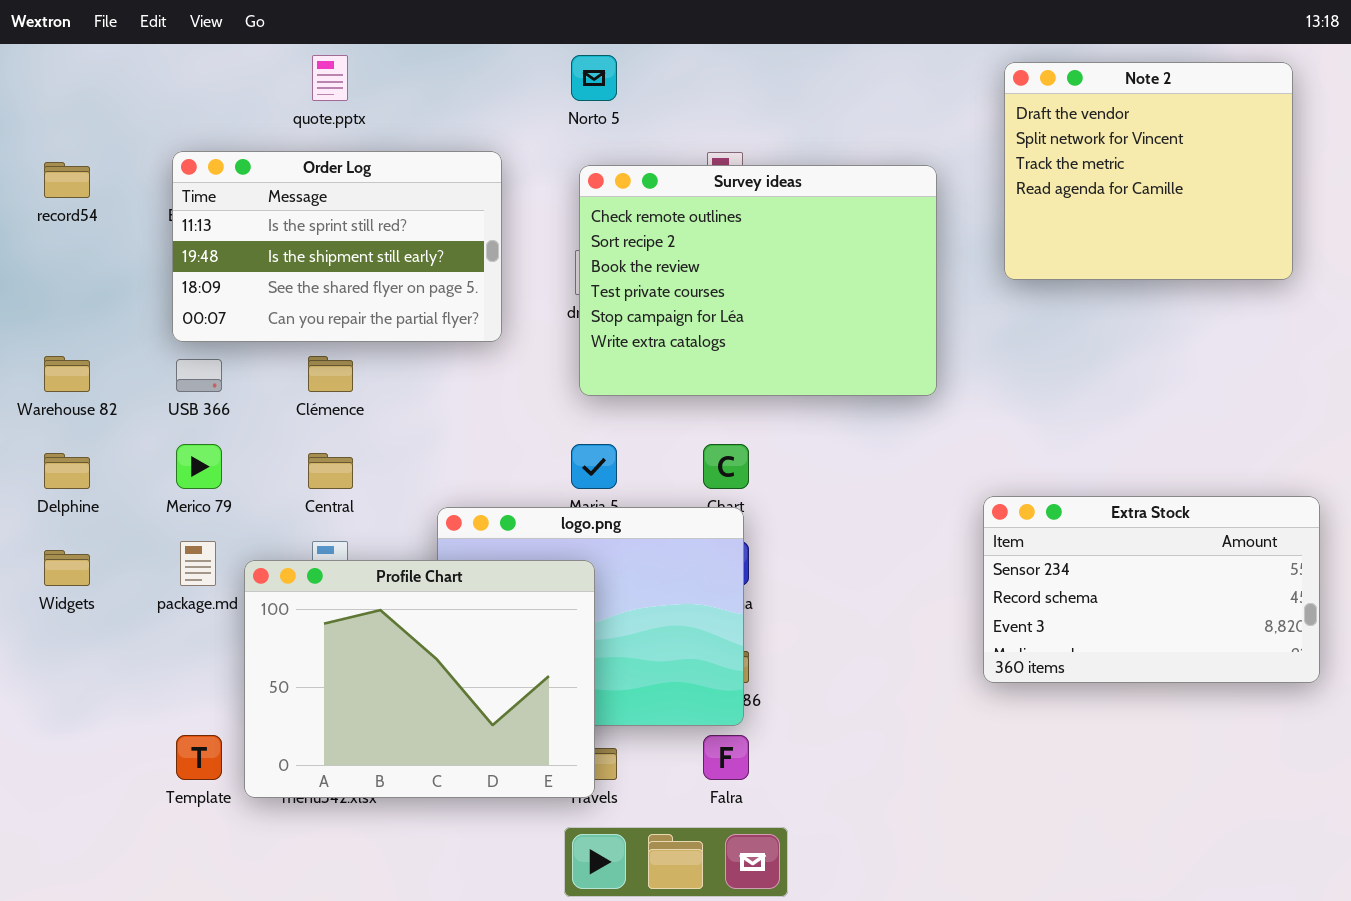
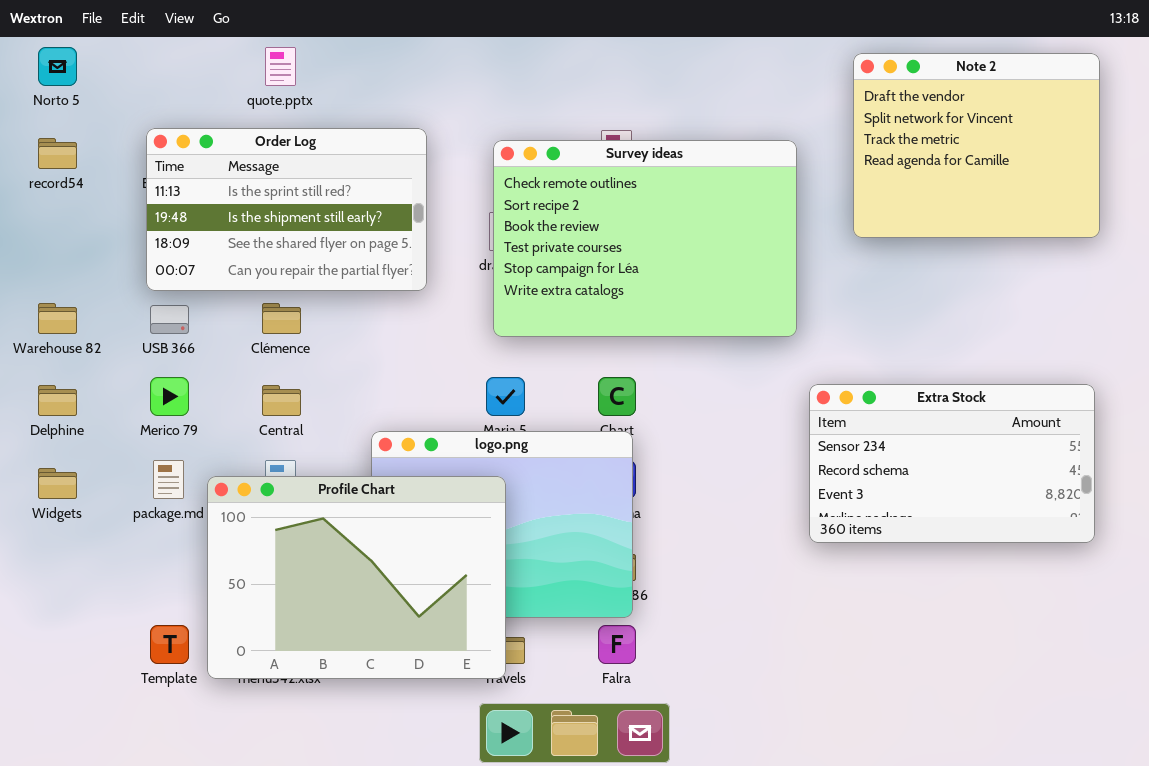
Norto 5: [571,55,617,101] -> [38,47,77,86], moved
Extra Stock: [983,496,1320,683] -> [809,384,1095,543], moved

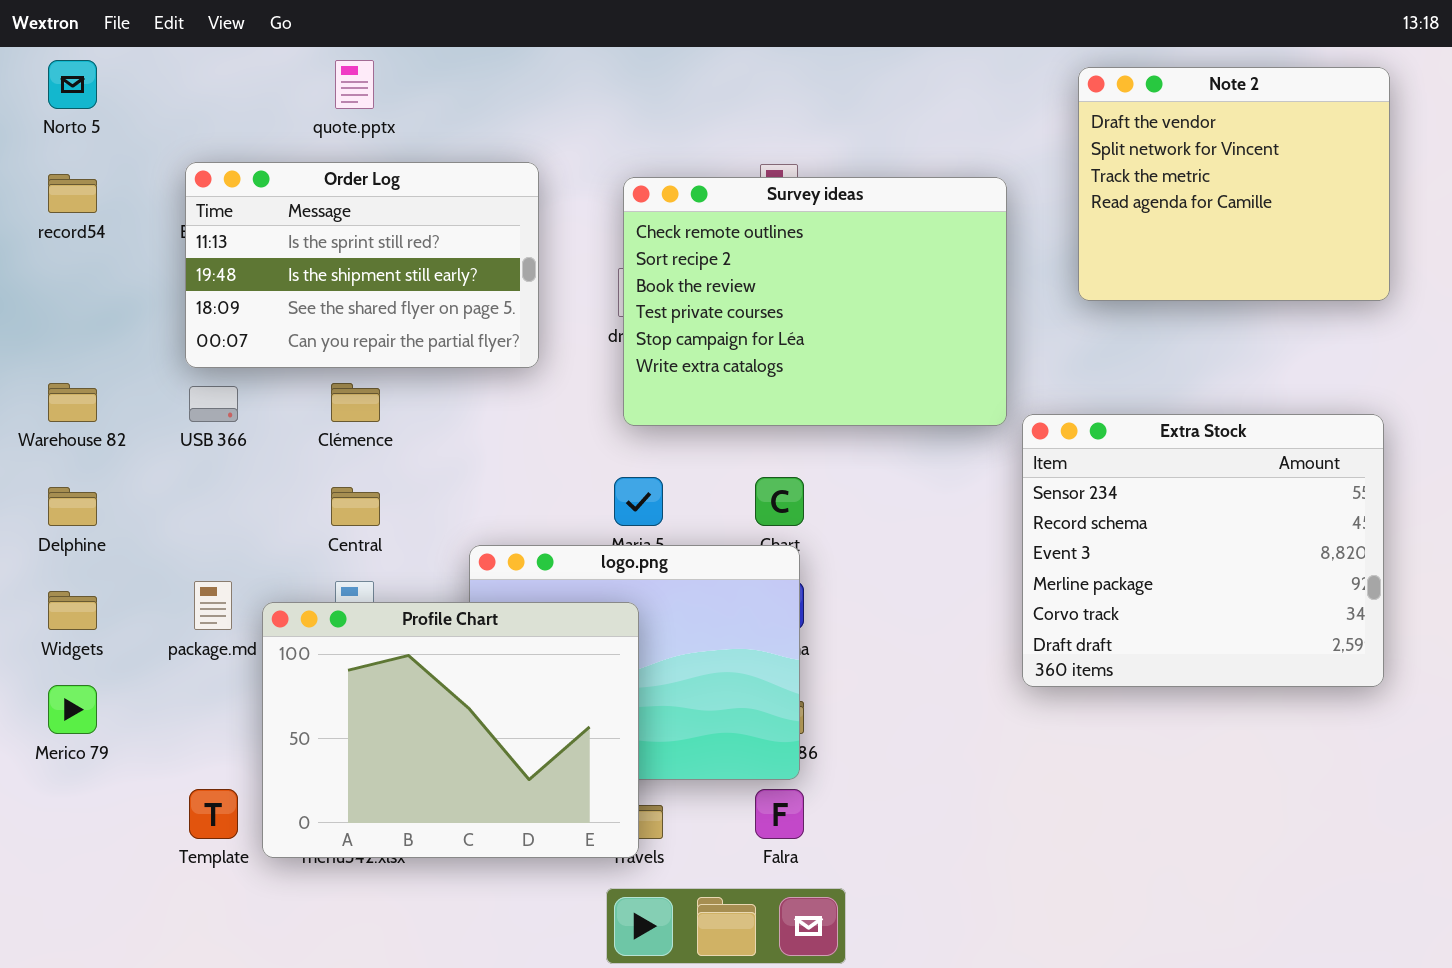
Merico 79: [150,377,189,416] -> [48,685,97,734], moved
Extra Stock: [809,384,1095,543] -> [1022,414,1384,687], resized

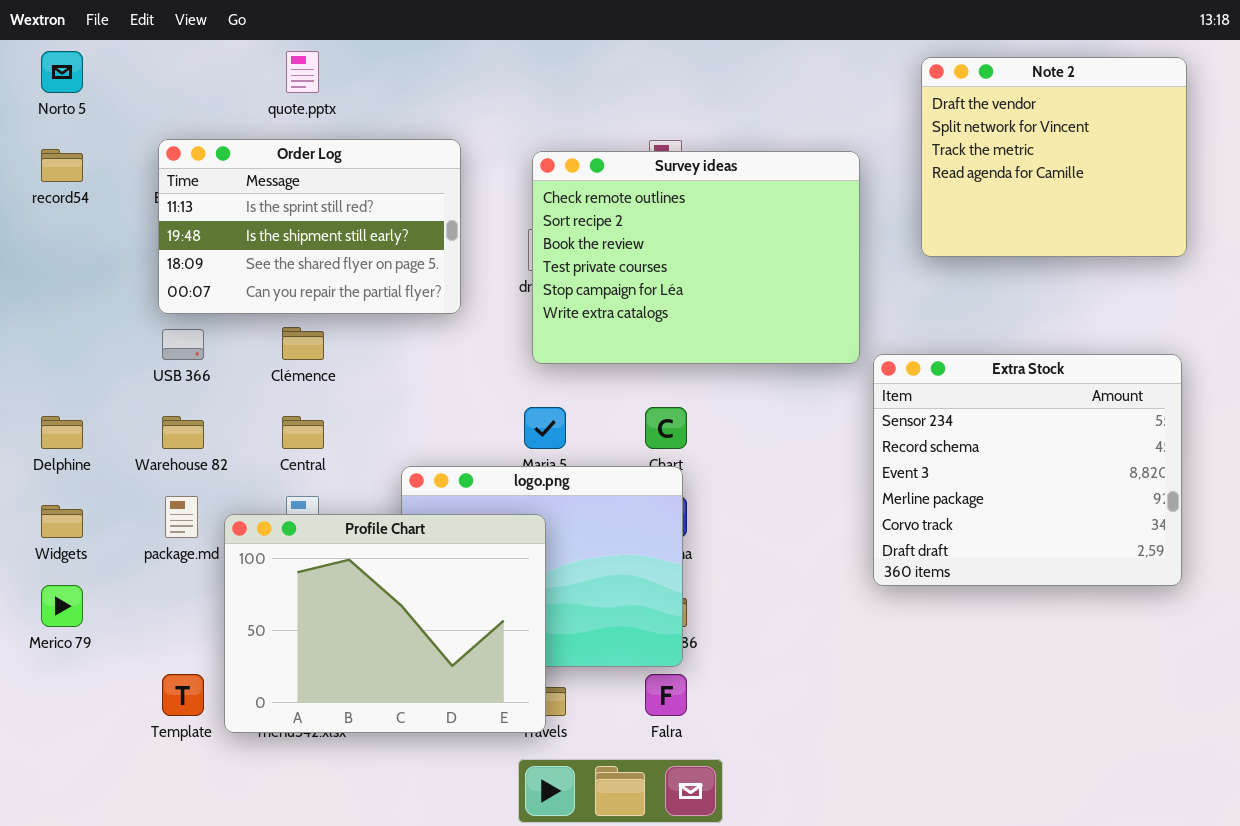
Warehouse 82: [48,383,97,422] -> [162,416,204,449], moved

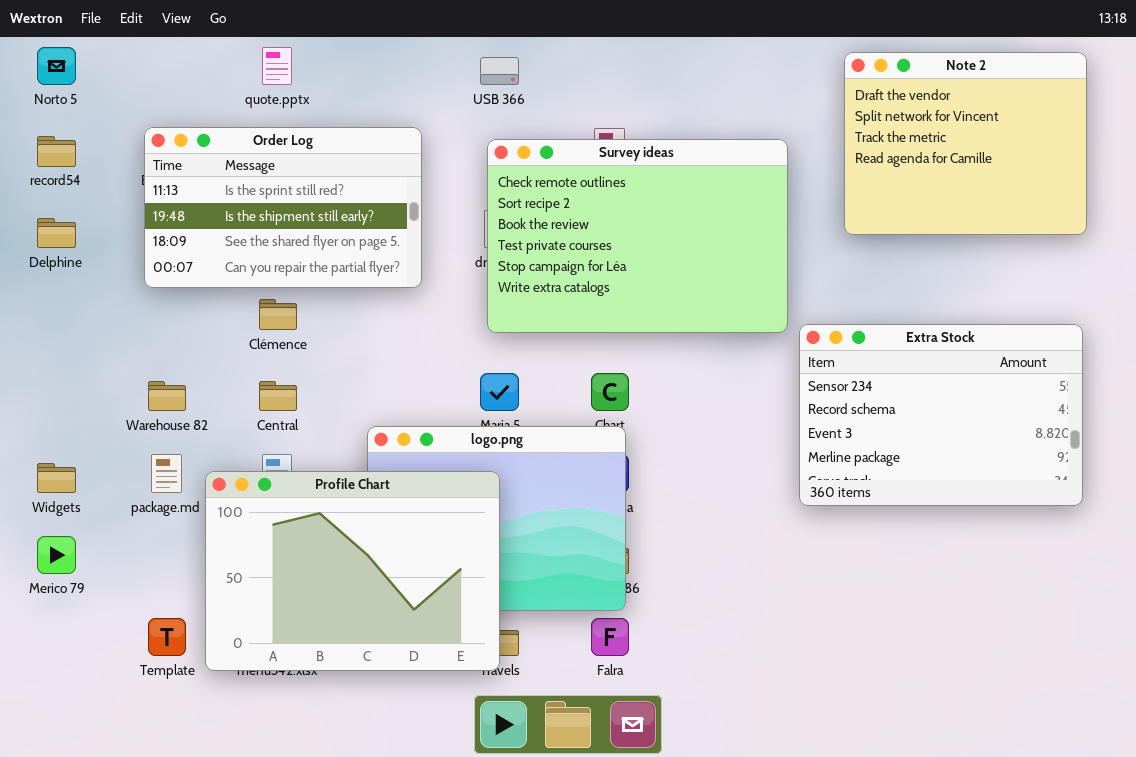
USB 366: [162,329,204,360] -> [480,57,519,85], moved
Extra Stock: [873,354,1182,586] -> [799,324,1083,506], resized
Delphine: [41,416,83,449] -> [37,218,76,248], moved

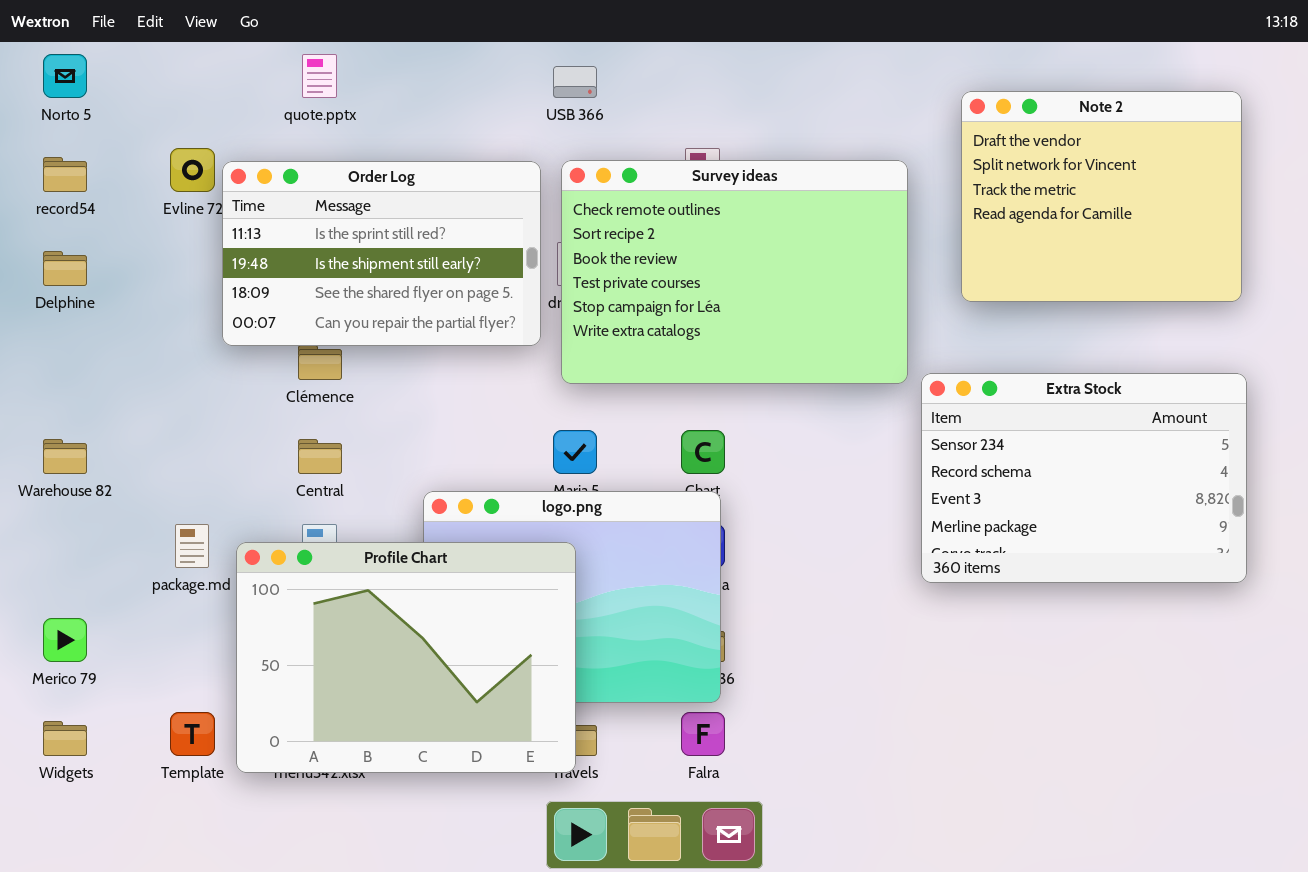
Note 2: [844,52,1087,235] -> [961,91,1242,302], moved
Order Log: [144,127,422,288] -> [222,161,541,346], moved
Warehouse 82: [148,381,186,411] -> [43,439,87,474], moved
Widgets: [37,463,76,493] -> [43,721,87,756], moved

